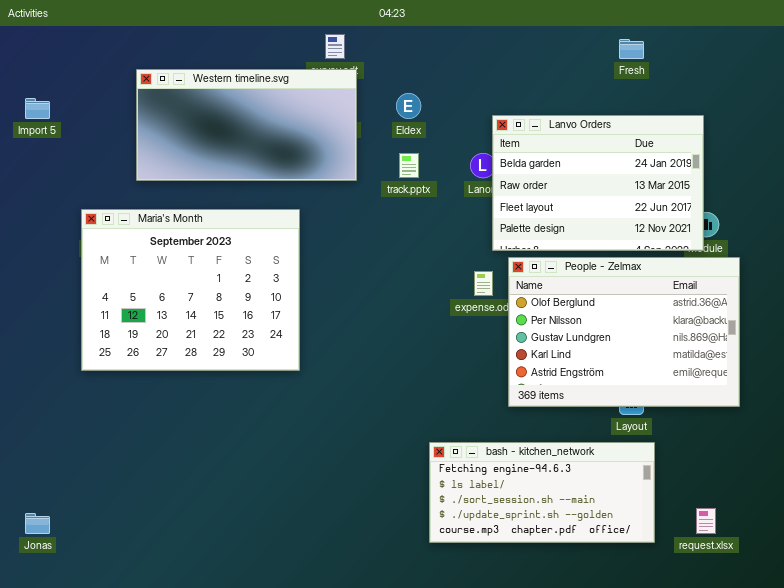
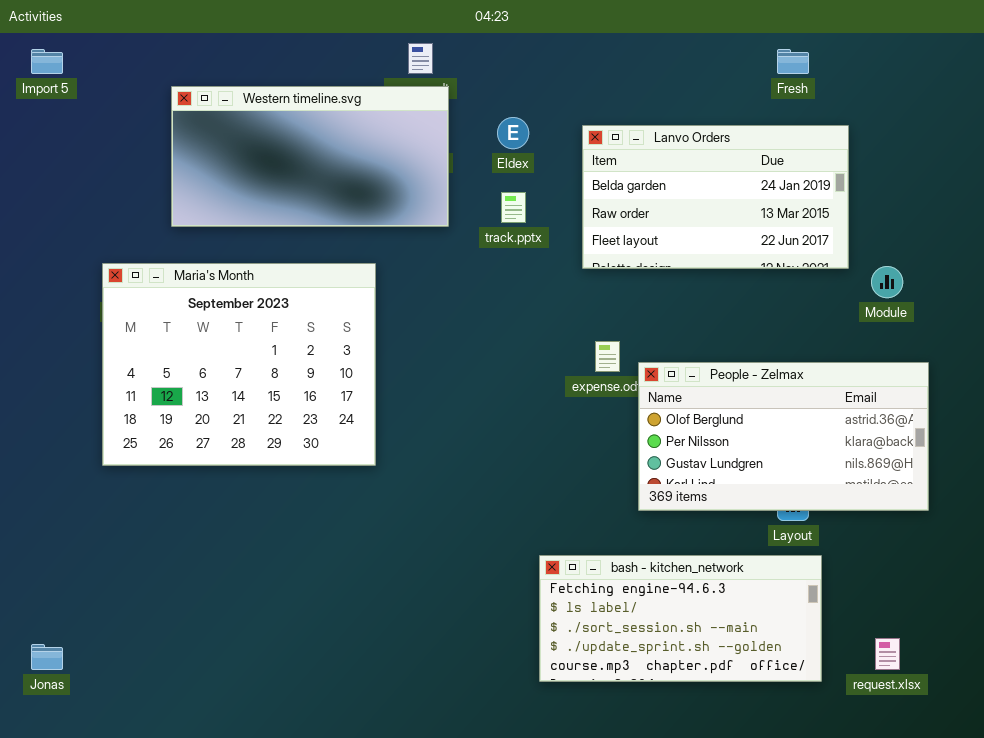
Import 5: [25,98,50,119] -> [31,49,63,74], moved
Lanvo Orders: [492,115,704,251] -> [582,125,849,269], moved, resized
People - Zelmax: [508,257,740,407] -> [638,362,929,511], resized

